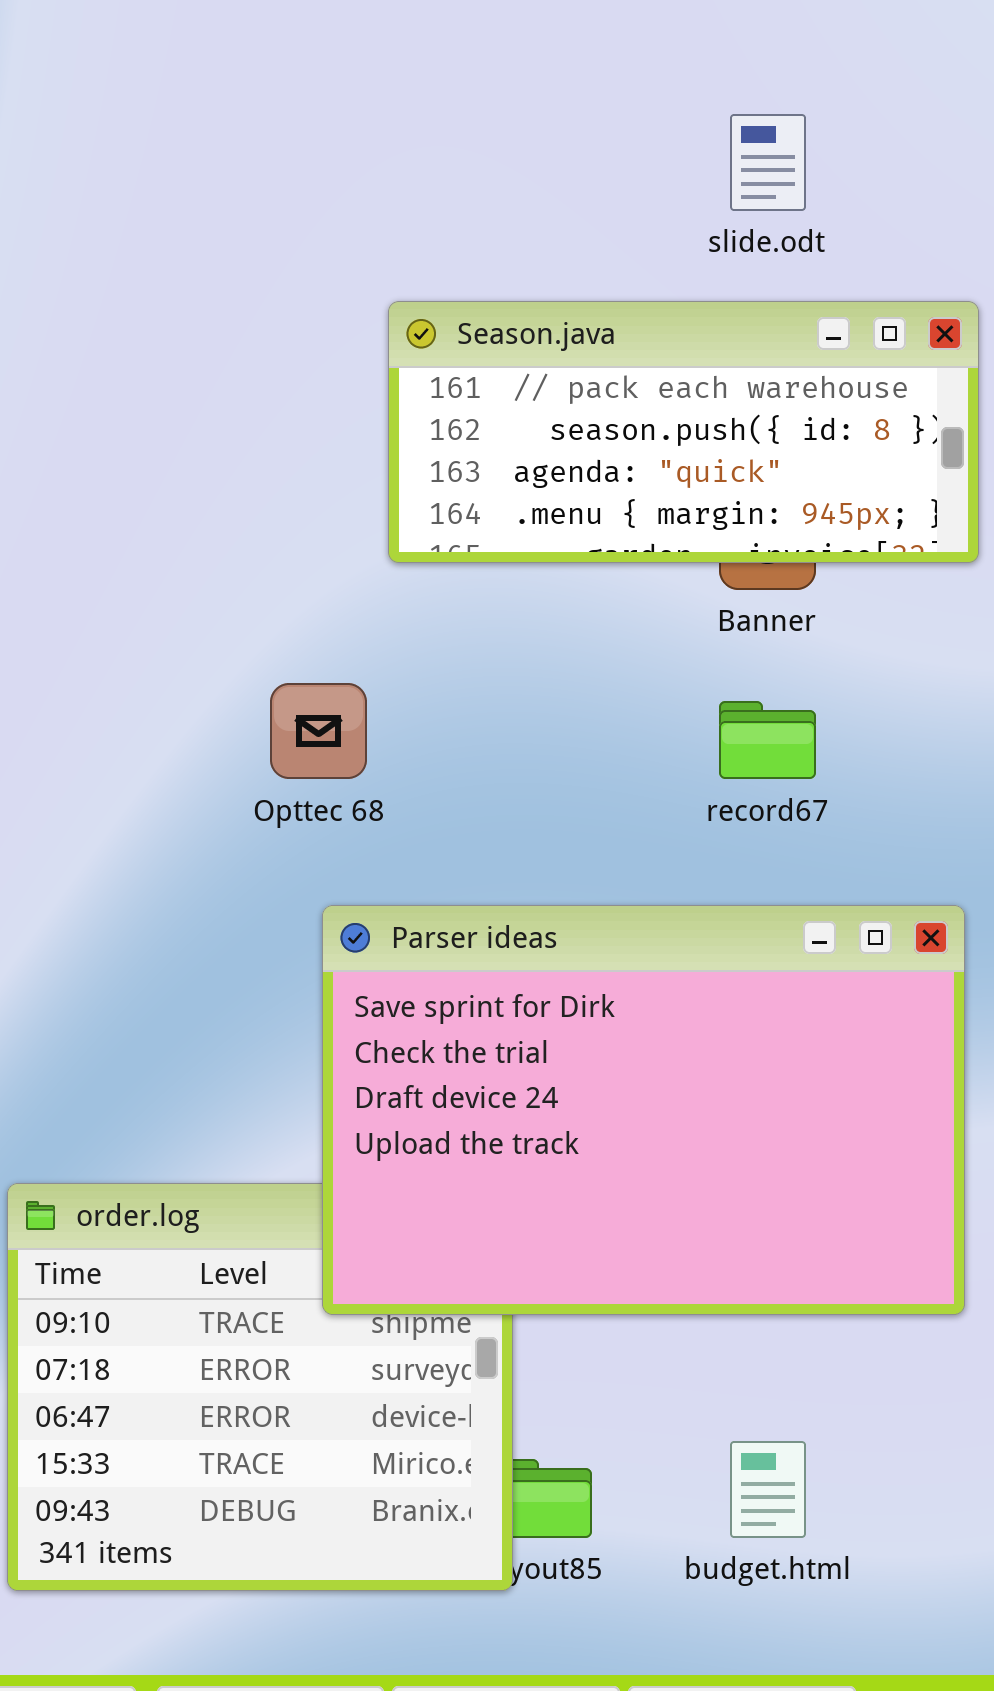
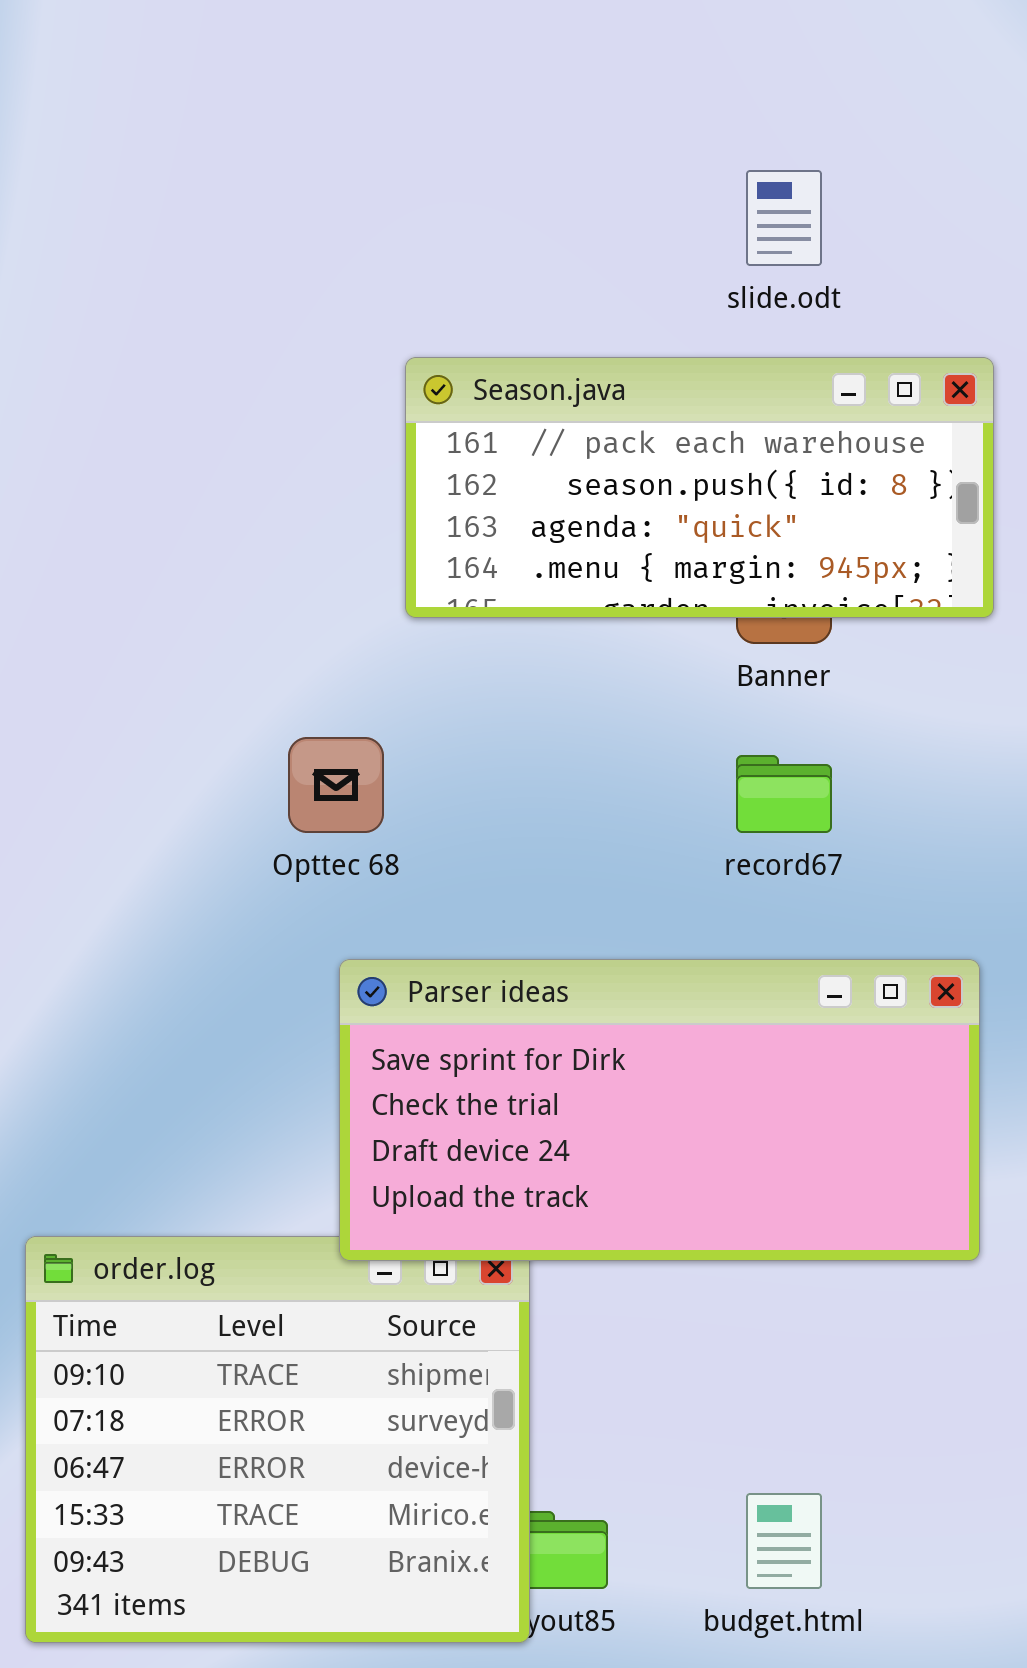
Parser ideas: [322,905,965,1315] -> [339,959,980,1261], resized

